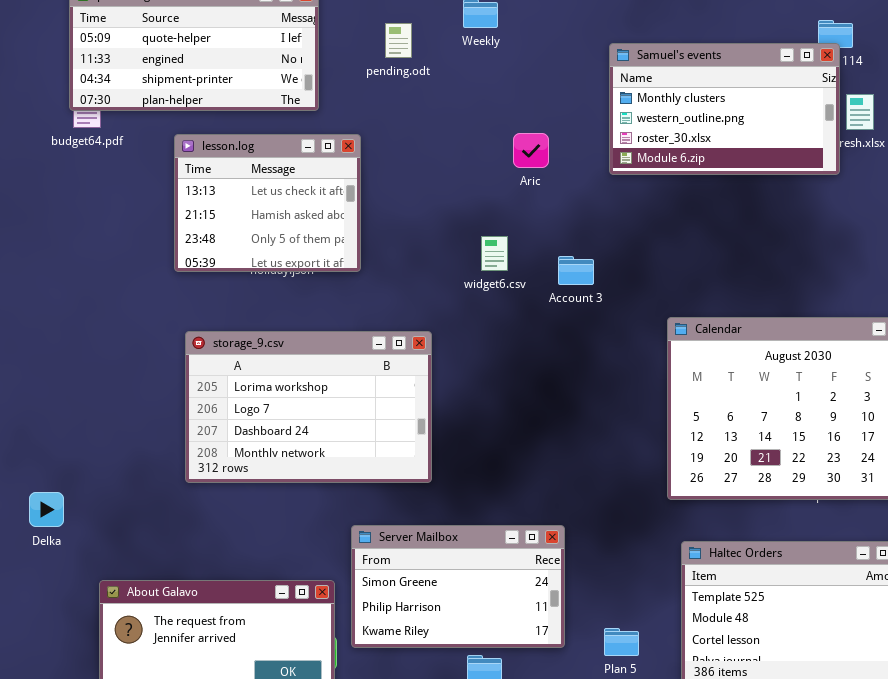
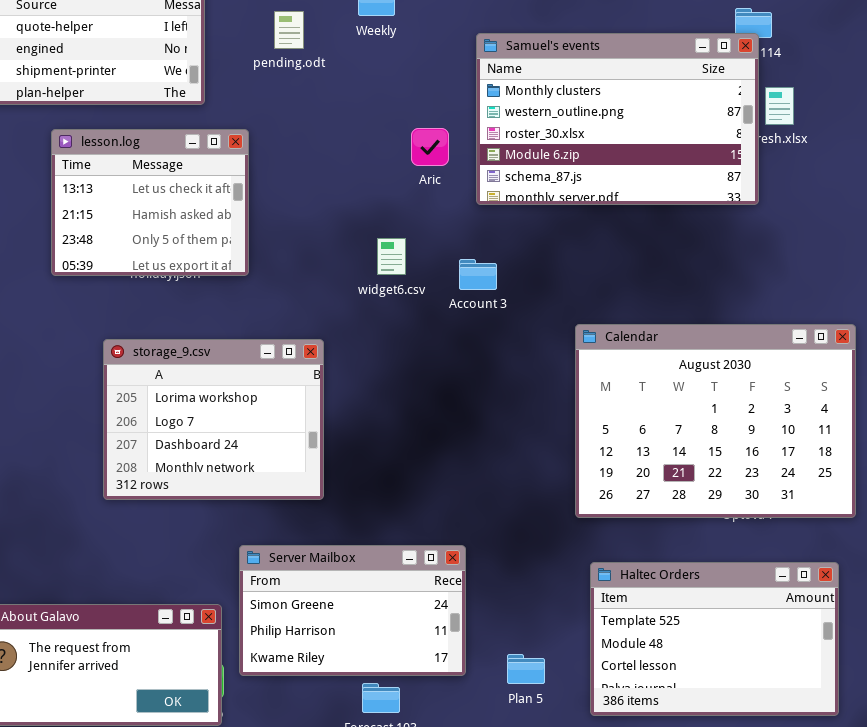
Samuel's events: [609,43,840,175] -> [476,33,759,205], resized
storage_9.csv: [185,331,432,483] -> [103,339,324,500], resized

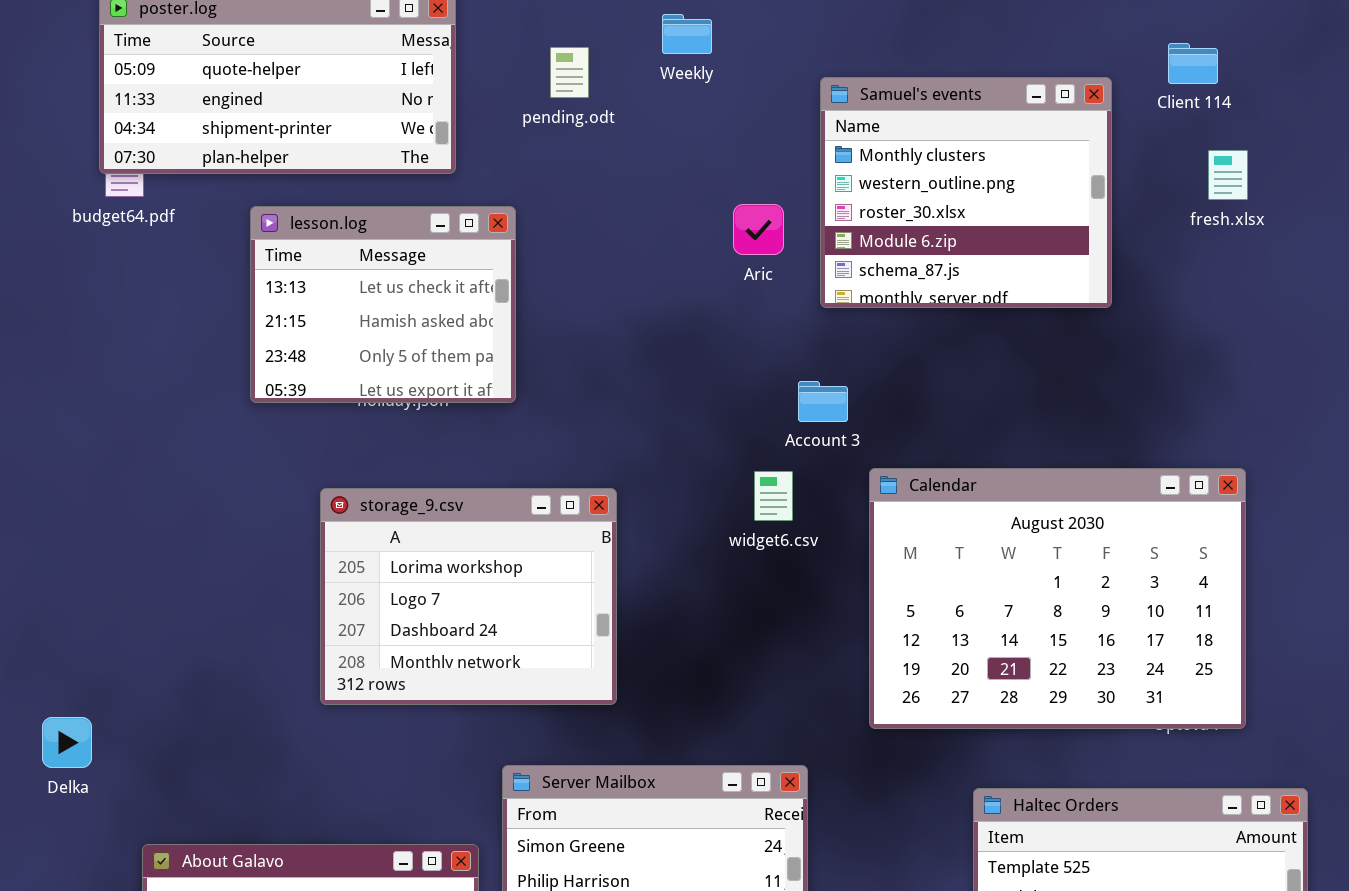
Samuel's events: [476,33,759,205] -> [820,77,1112,308], resized
widget6.csv: [377,238,406,275] -> [754,471,793,521], moved
Calendar: [575,324,856,518] -> [869,468,1246,729], moved

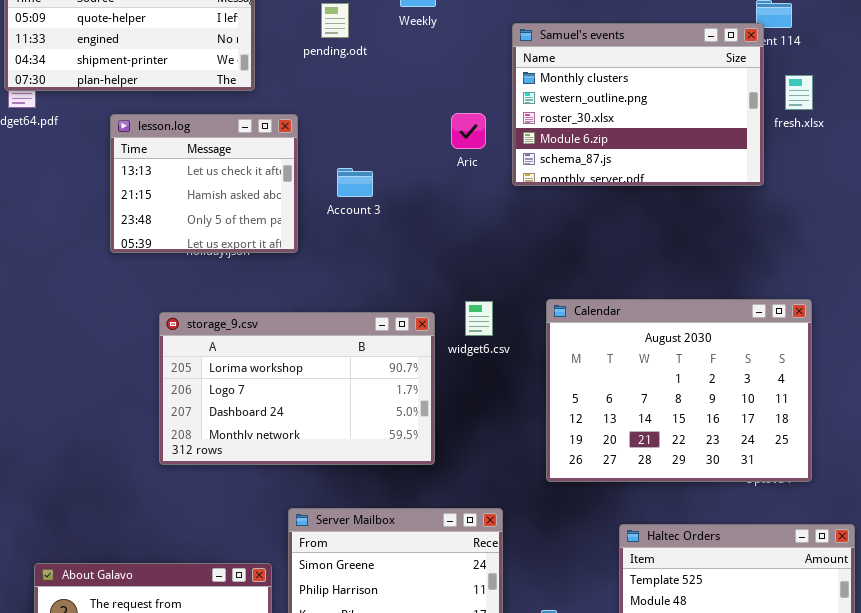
Samuel's events: [820,77,1112,308] -> [512,23,764,186], resized
Account 3: [798,381,848,422] -> [337,168,373,197], moved
storage_9.csv: [320,488,617,705] -> [159,312,435,465], resized

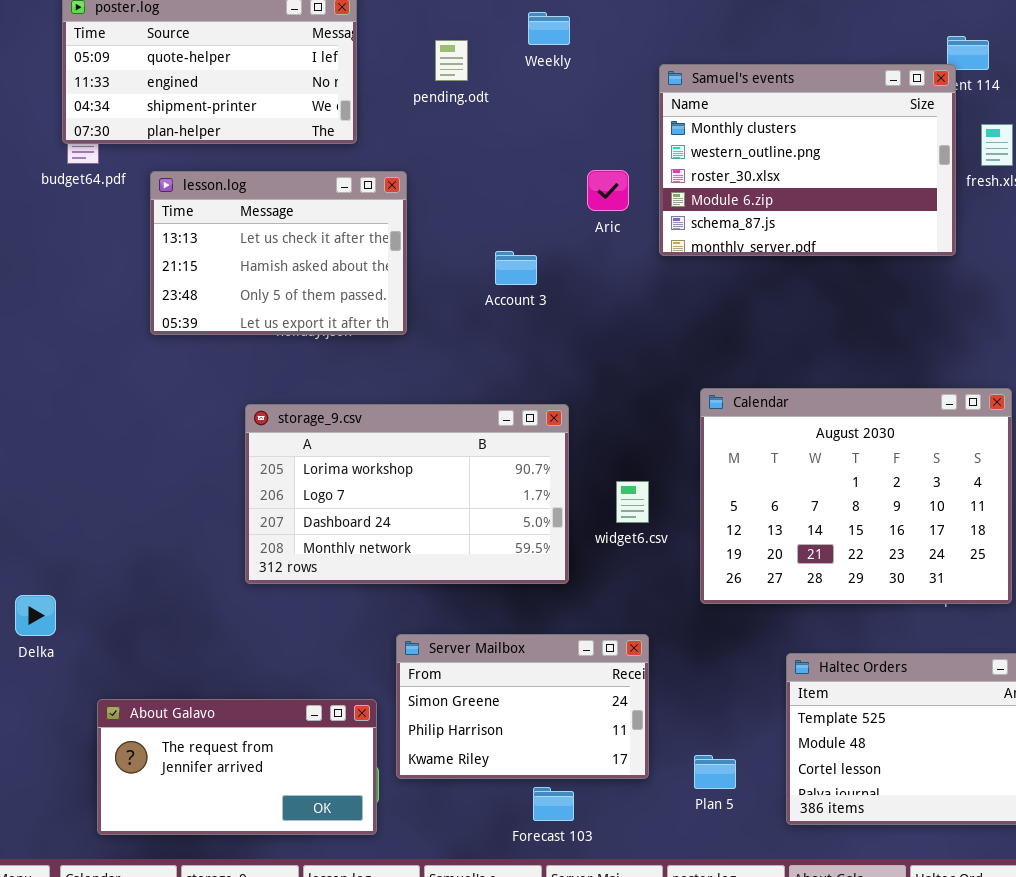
lesson.log: [110,114,298,253] -> [150,171,407,335], resized
Account 3: [337,168,373,197] -> [495,251,537,285], moved
widget6.csv: [465,301,493,336] -> [616,481,649,523], moved

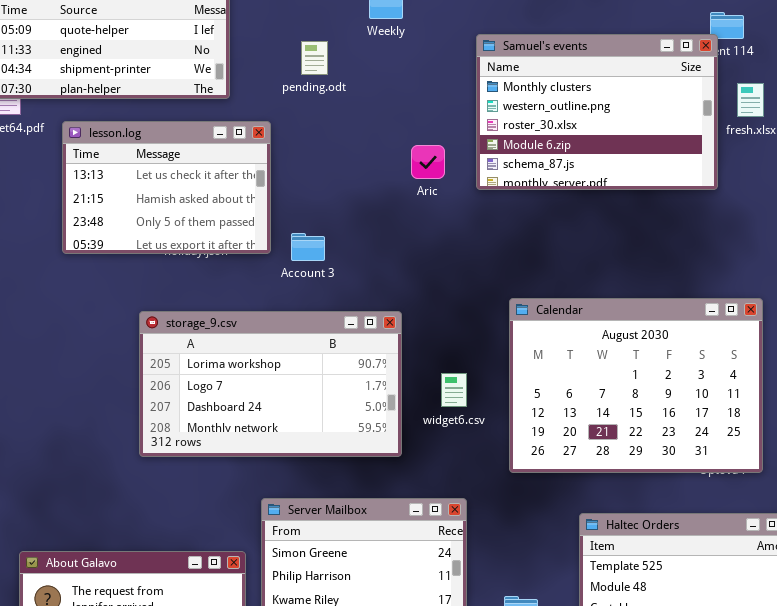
pending.odt: [435,40,468,81] -> [301,41,328,75], moved
Aric: [587,170,629,211] -> [411,145,445,179], moved
Account 3: [495,251,537,285] -> [291,233,325,261], moved

